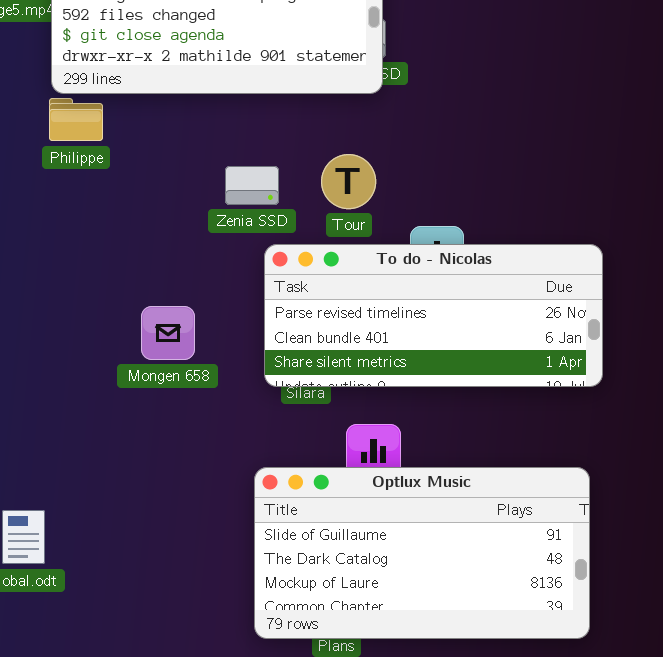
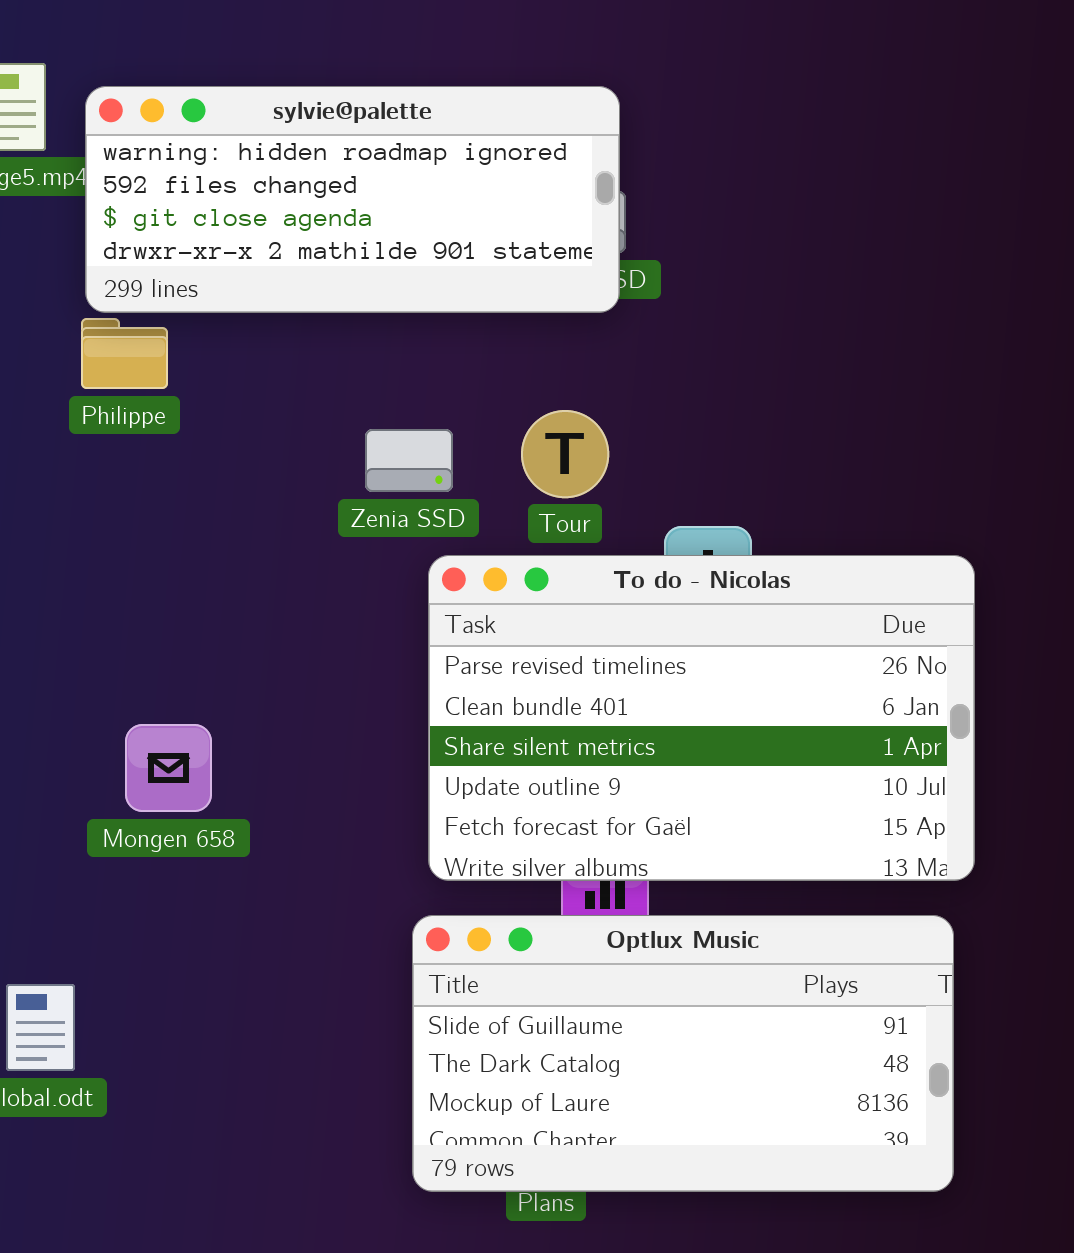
To do - Nicolas: [264,244,603,387] -> [428,555,975,881], resized
Mongen 658: [141,306,195,360] -> [125,724,212,812], moved

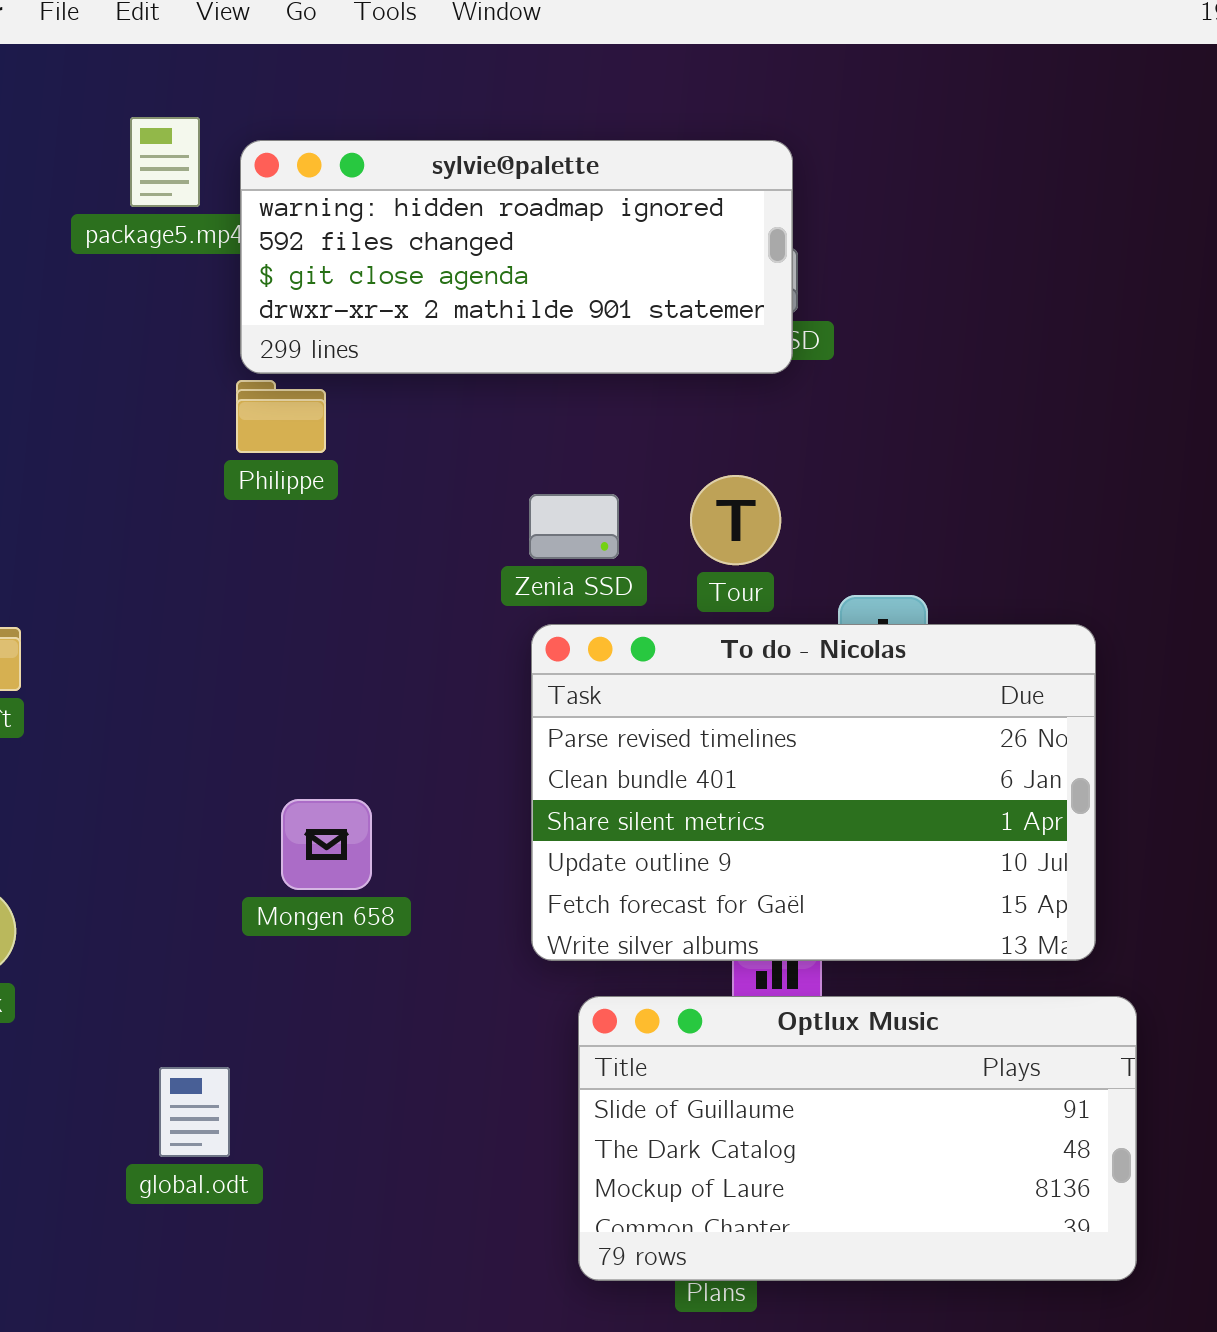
To do - Nicolas: [428,555,975,881] -> [531,624,1096,961], moved

